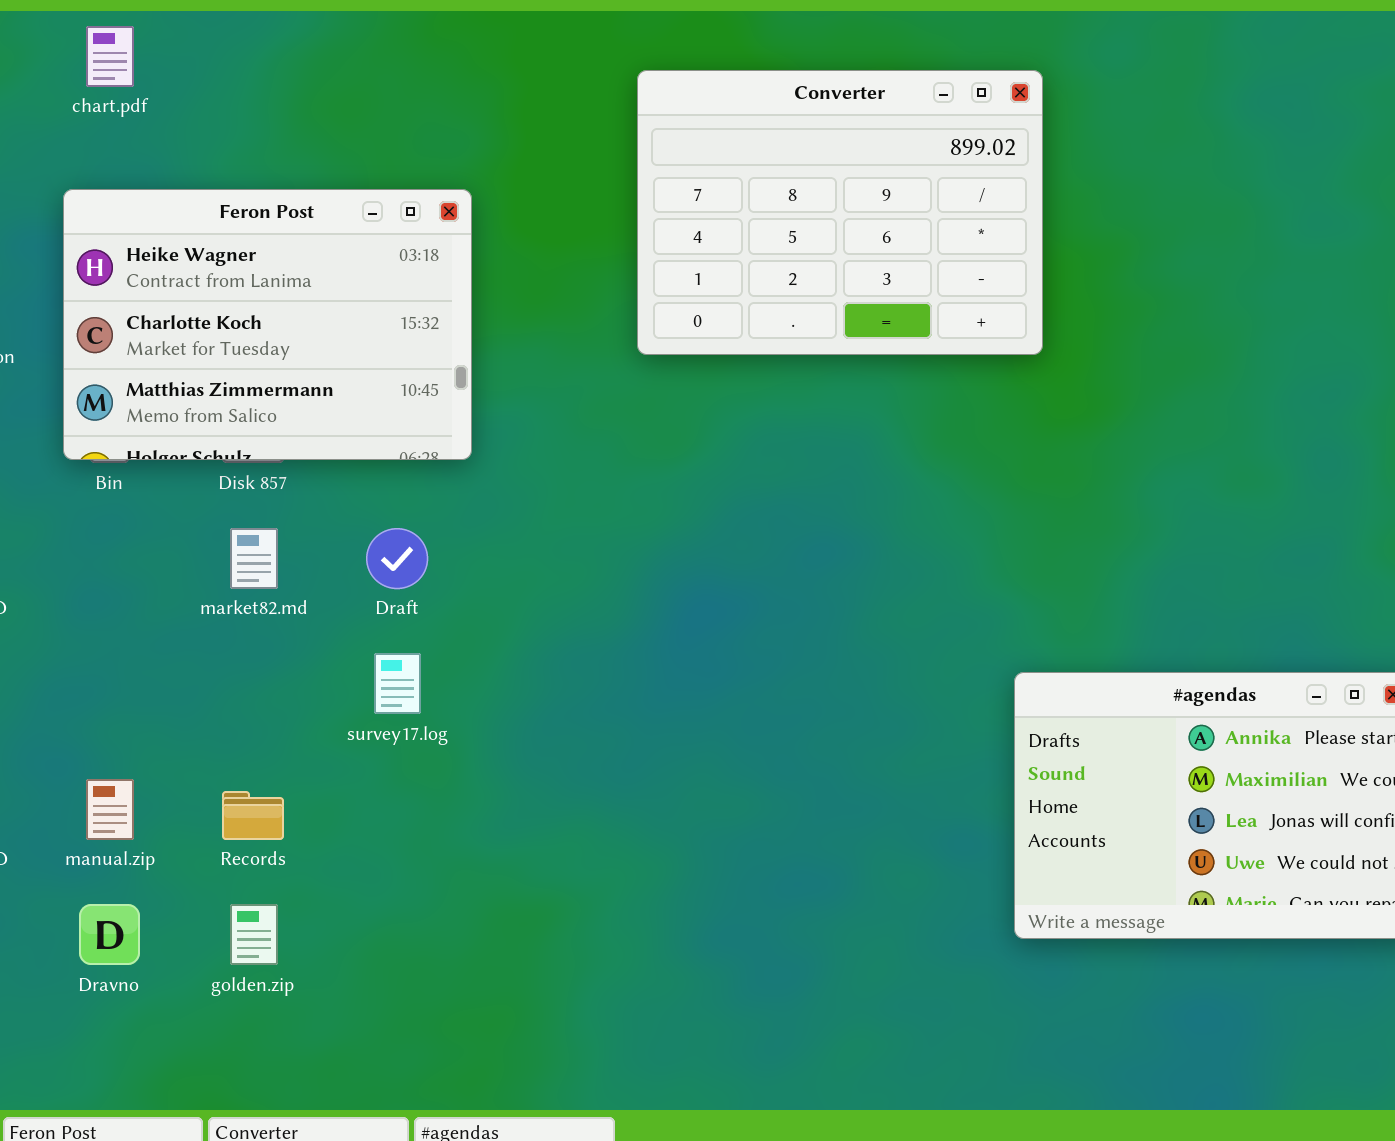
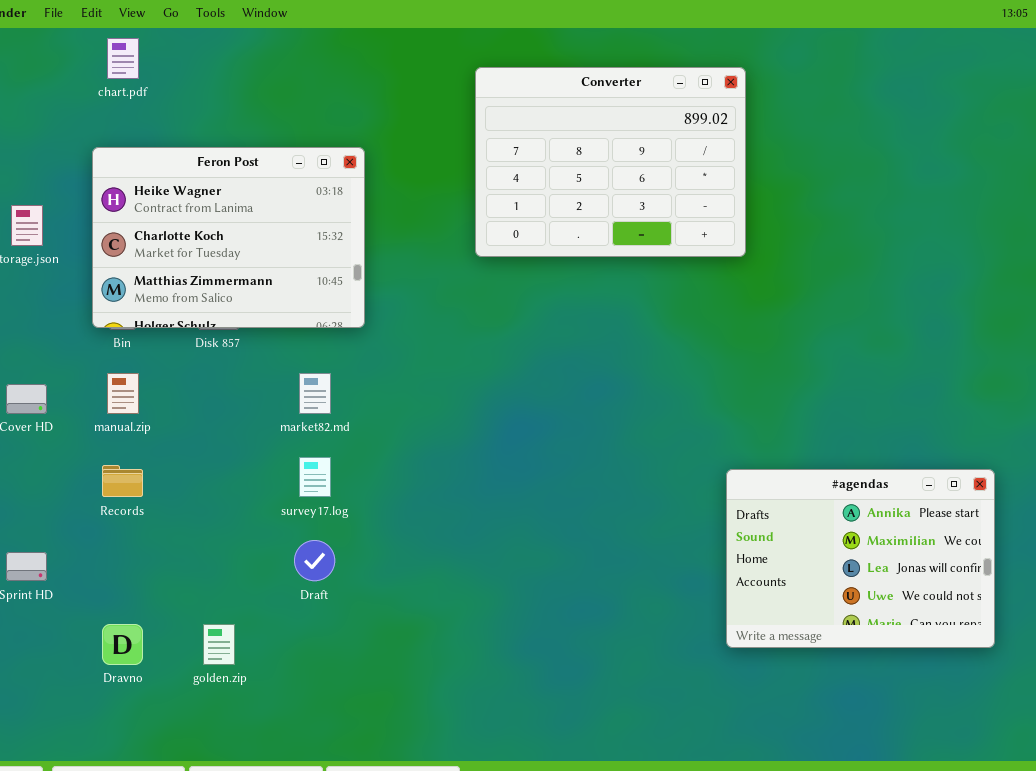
market82.md: [230,528,278,589] -> [299,373,331,414], moved
Draft: [366,528,428,589] -> [294,540,335,581], moved
manual.zip: [86,779,134,840] -> [107,373,139,414], moved
Records: [222,791,284,840] -> [102,465,143,497], moved

